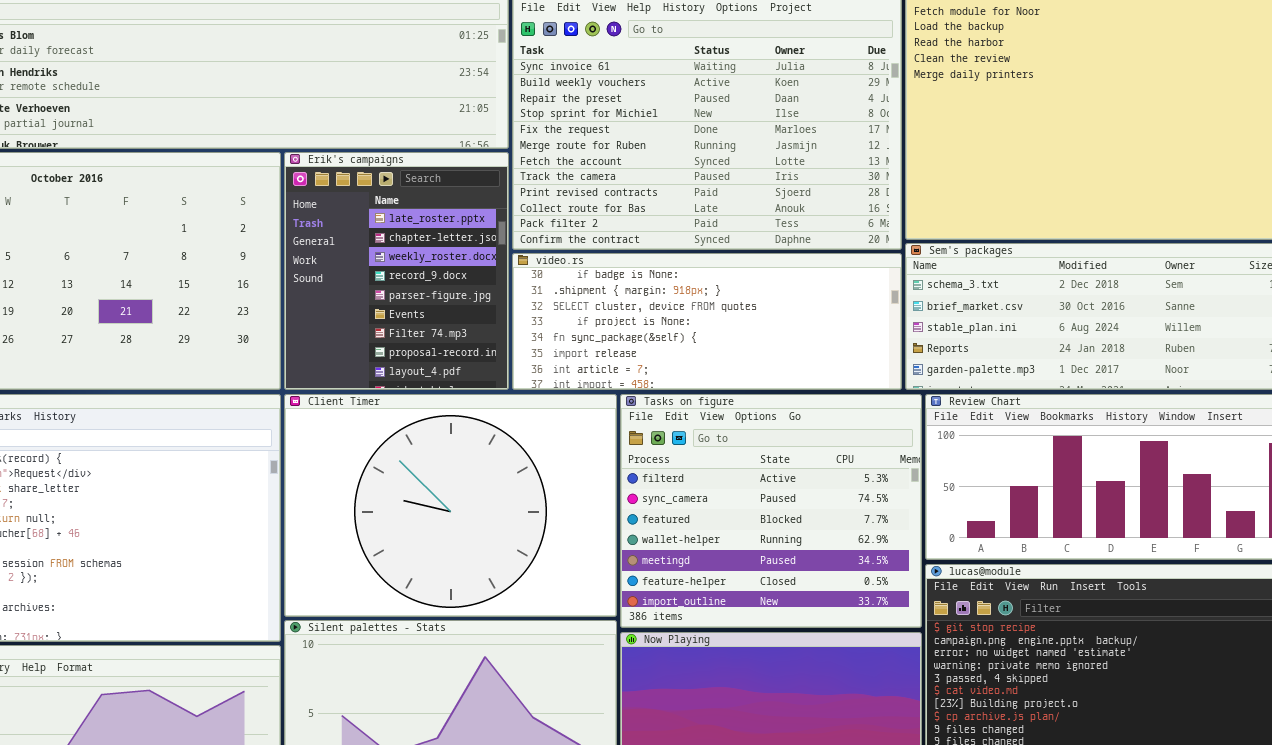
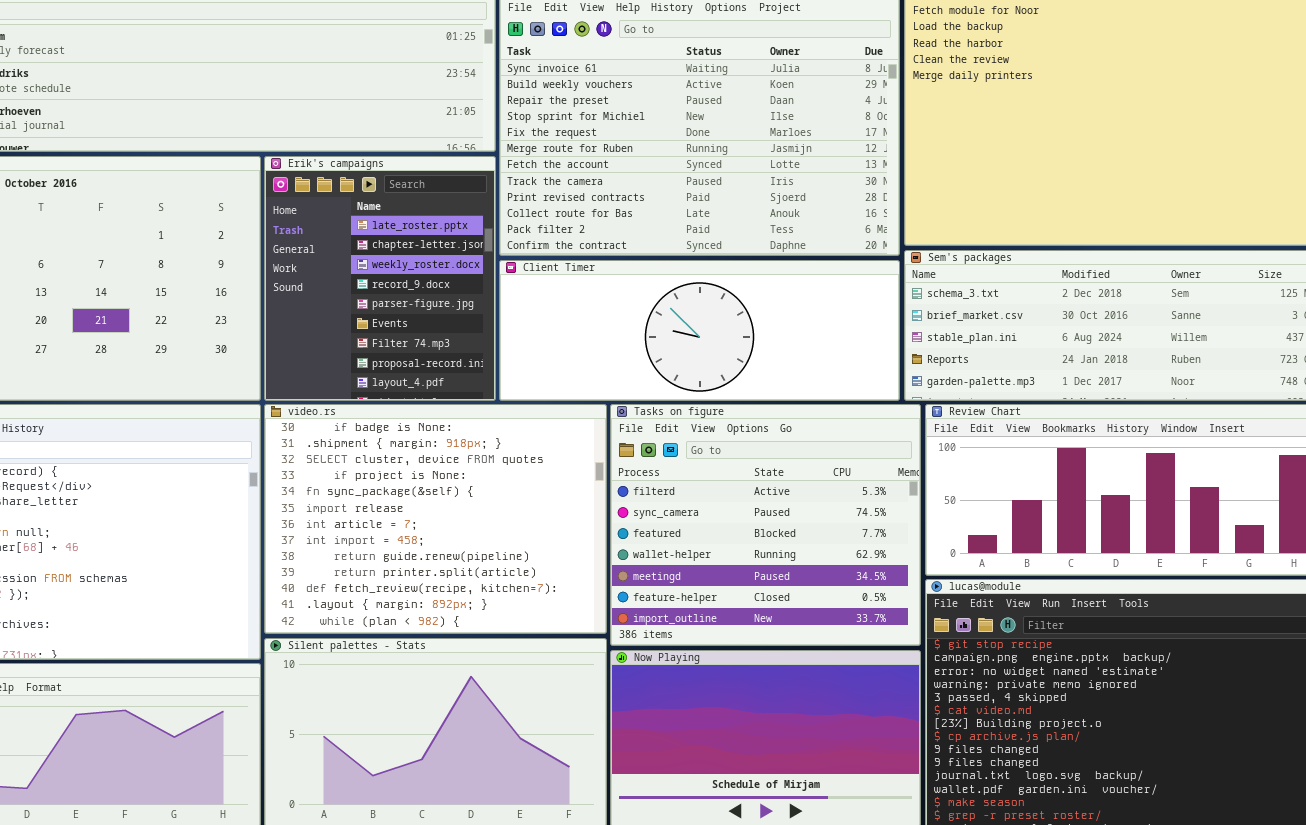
video.rs: [512,253,902,390] -> [264,404,607,634], moved, resized
Client Timer: [284,394,617,617] -> [499,260,900,401], moved, resized

